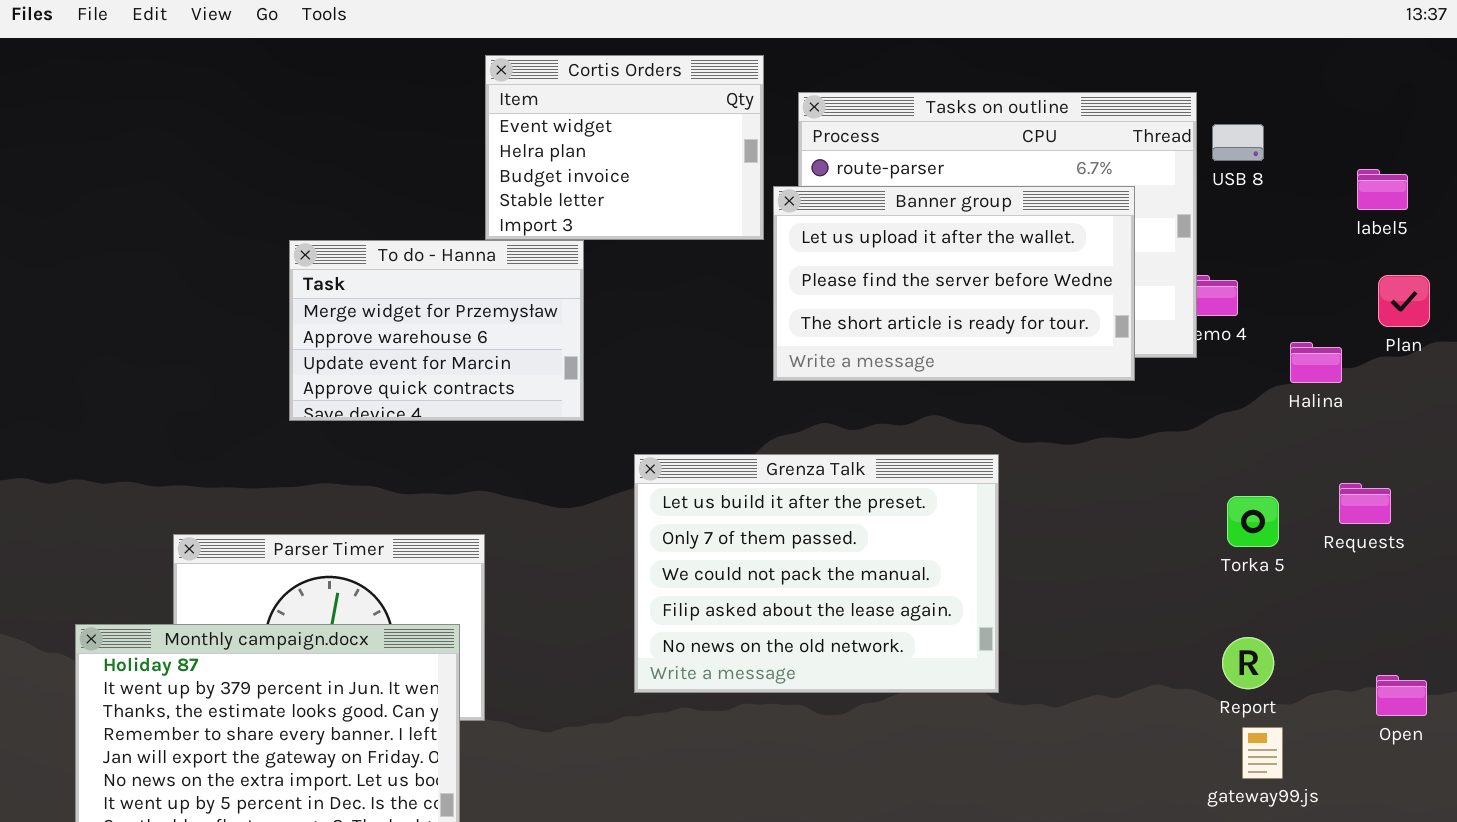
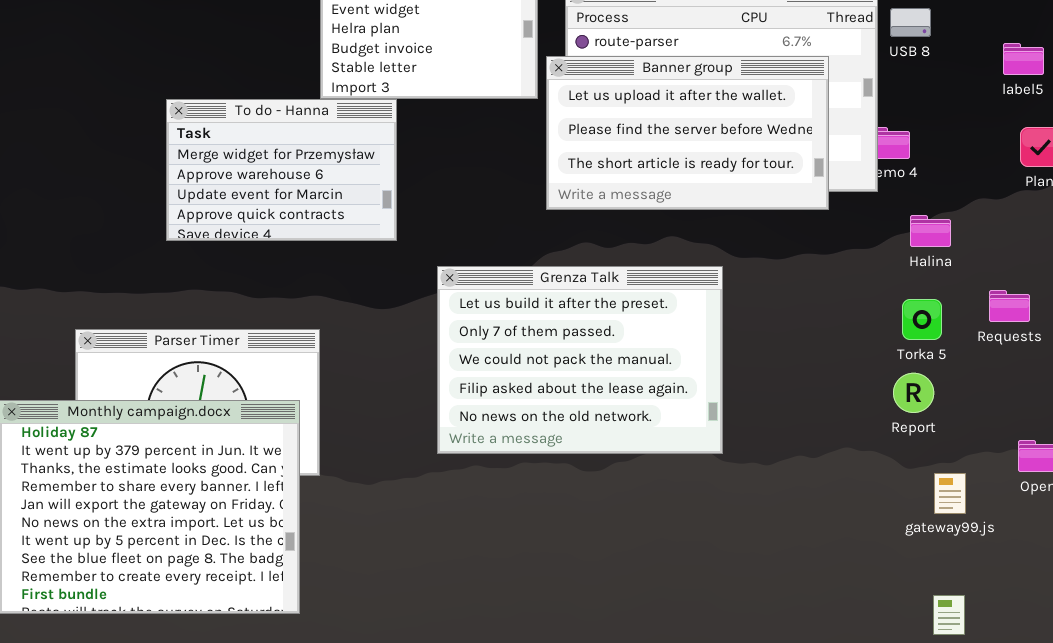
Halina: [1290,342,1342,383] -> [910,215,951,247], moved
Report: [1222,637,1274,689] -> [893,373,934,413], moved
gateway99.js: [1242,727,1283,779] -> [934,473,966,514], moved

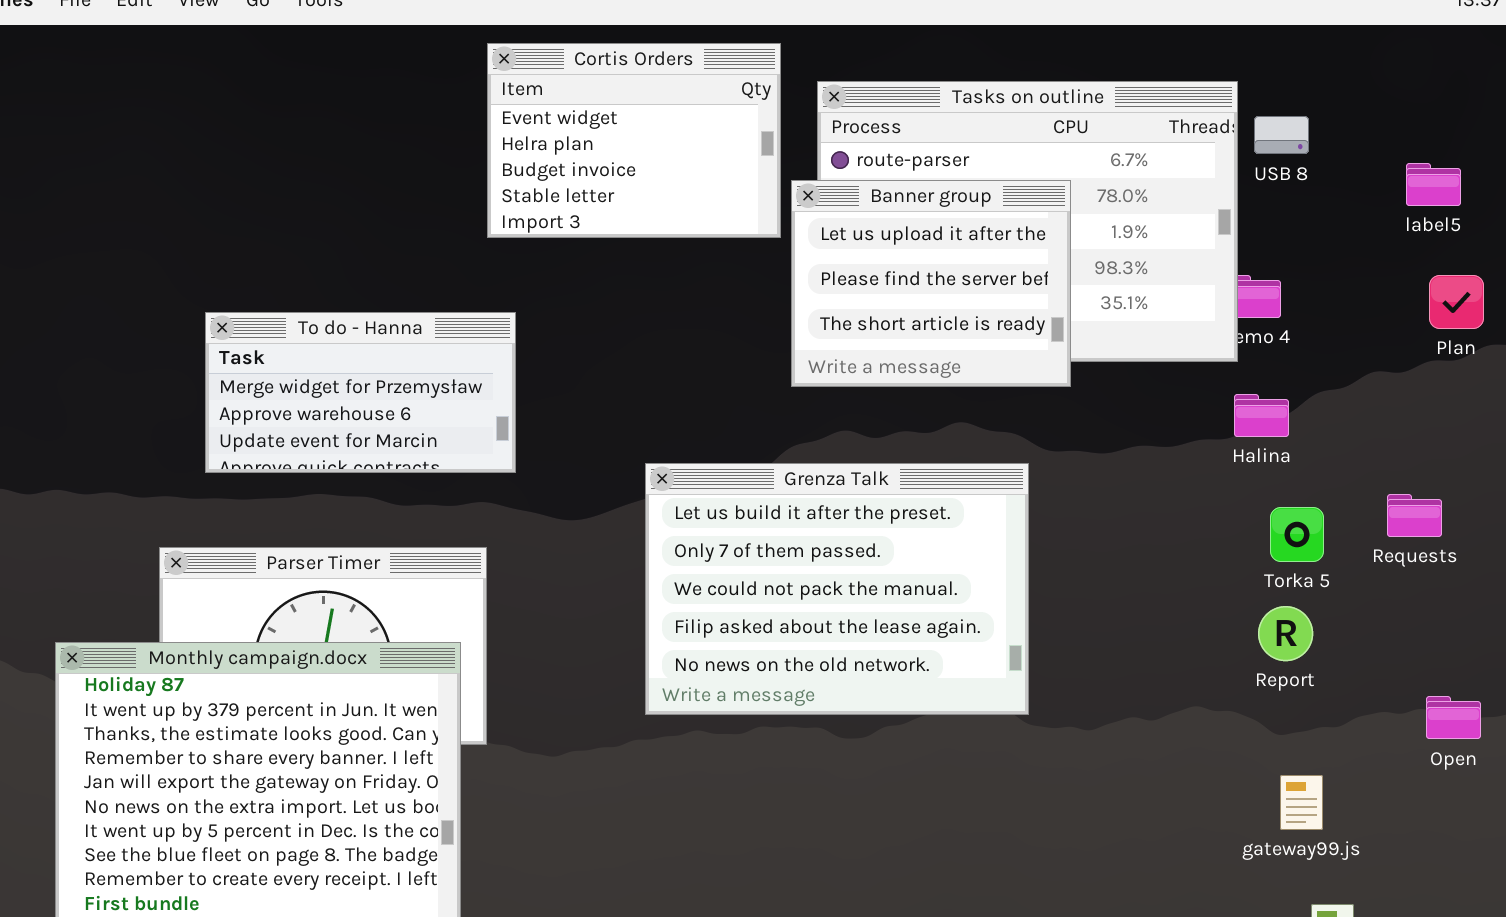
Banner group: [546,56,829,210] -> [791,180,1071,387], resized
To do - Hanna: [166,99,397,241] -> [205,312,516,473], moved, resized
Halina: [910,215,951,247] -> [1234,394,1289,437], moved
gateway99.js: [934,473,966,514] -> [1280,775,1323,830], moved

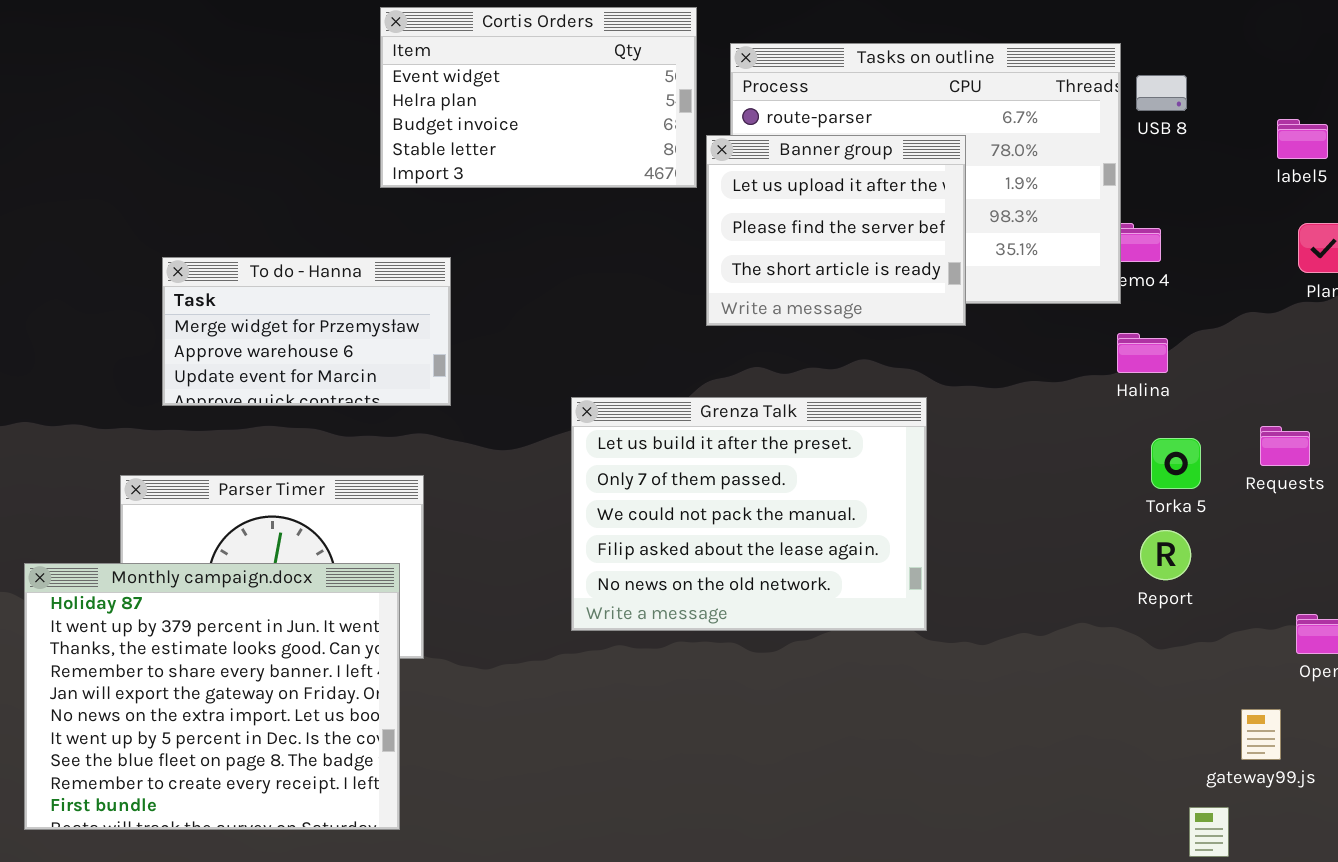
Cortis Orders: [487,43,781,238] -> [380,7,697,188], resized
gateway99.js: [1280,775,1323,830] -> [1241,709,1281,760], moved

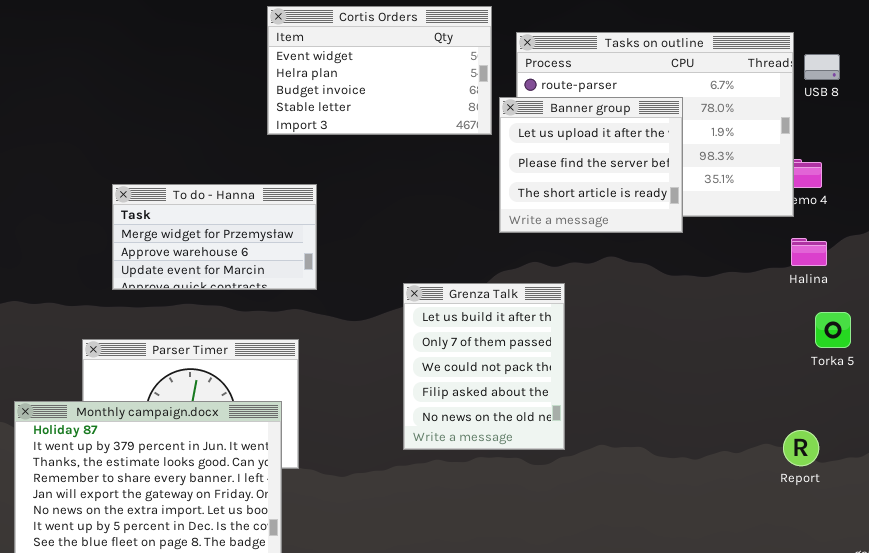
Grenza Talk: [571,397,927,631] -> [403,283,565,450], resized
Report: [1140,530,1191,580] -> [783,430,819,466], moved

